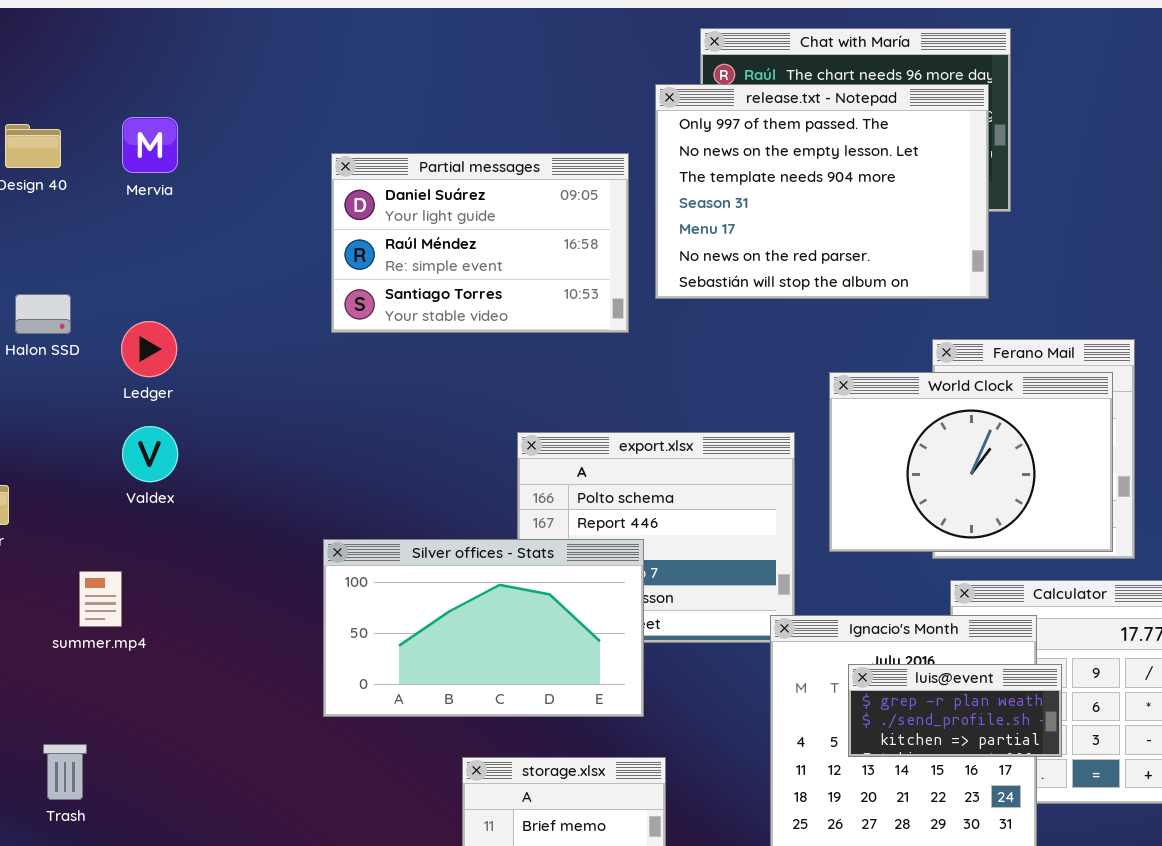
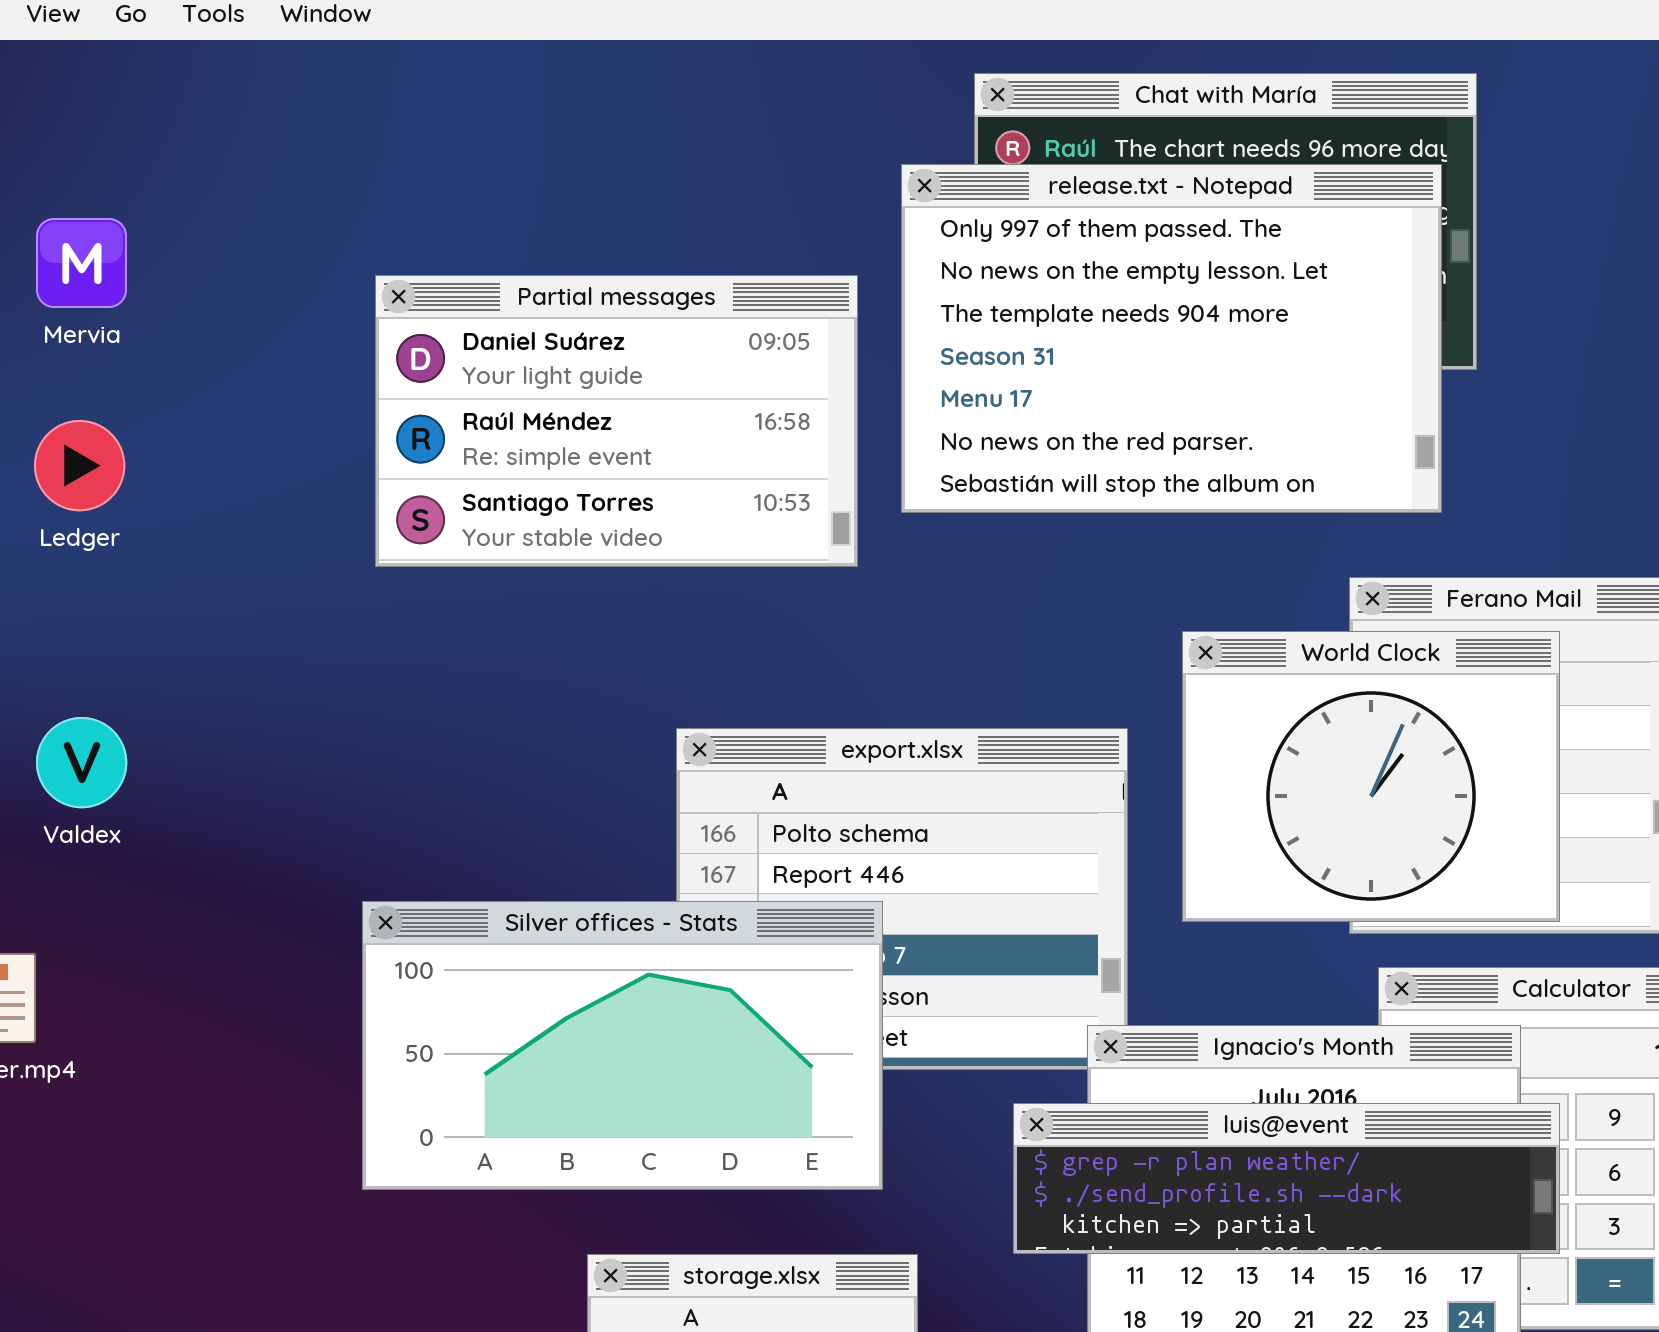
Ledger: [121,321,177,377] -> [34,420,125,511], moved
World Clock: [829,372,1113,552] -> [1182,631,1560,922], resized
luis@event: [848,664,1062,757] -> [1013,1103,1560,1254], resized

